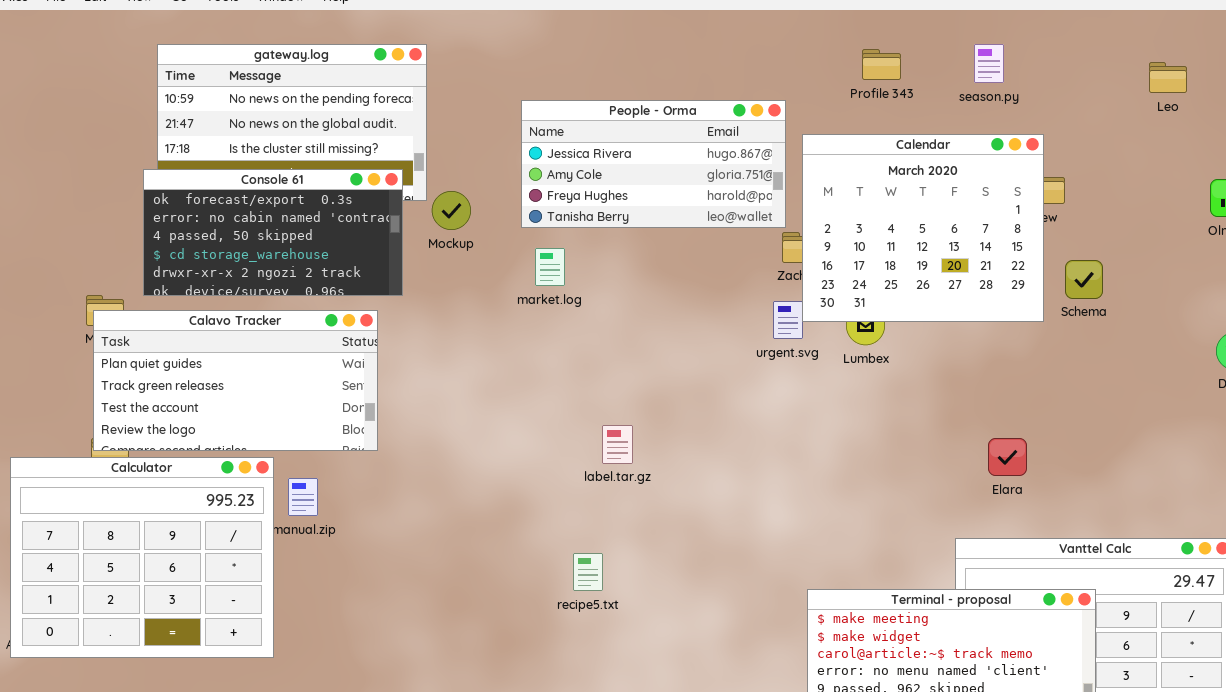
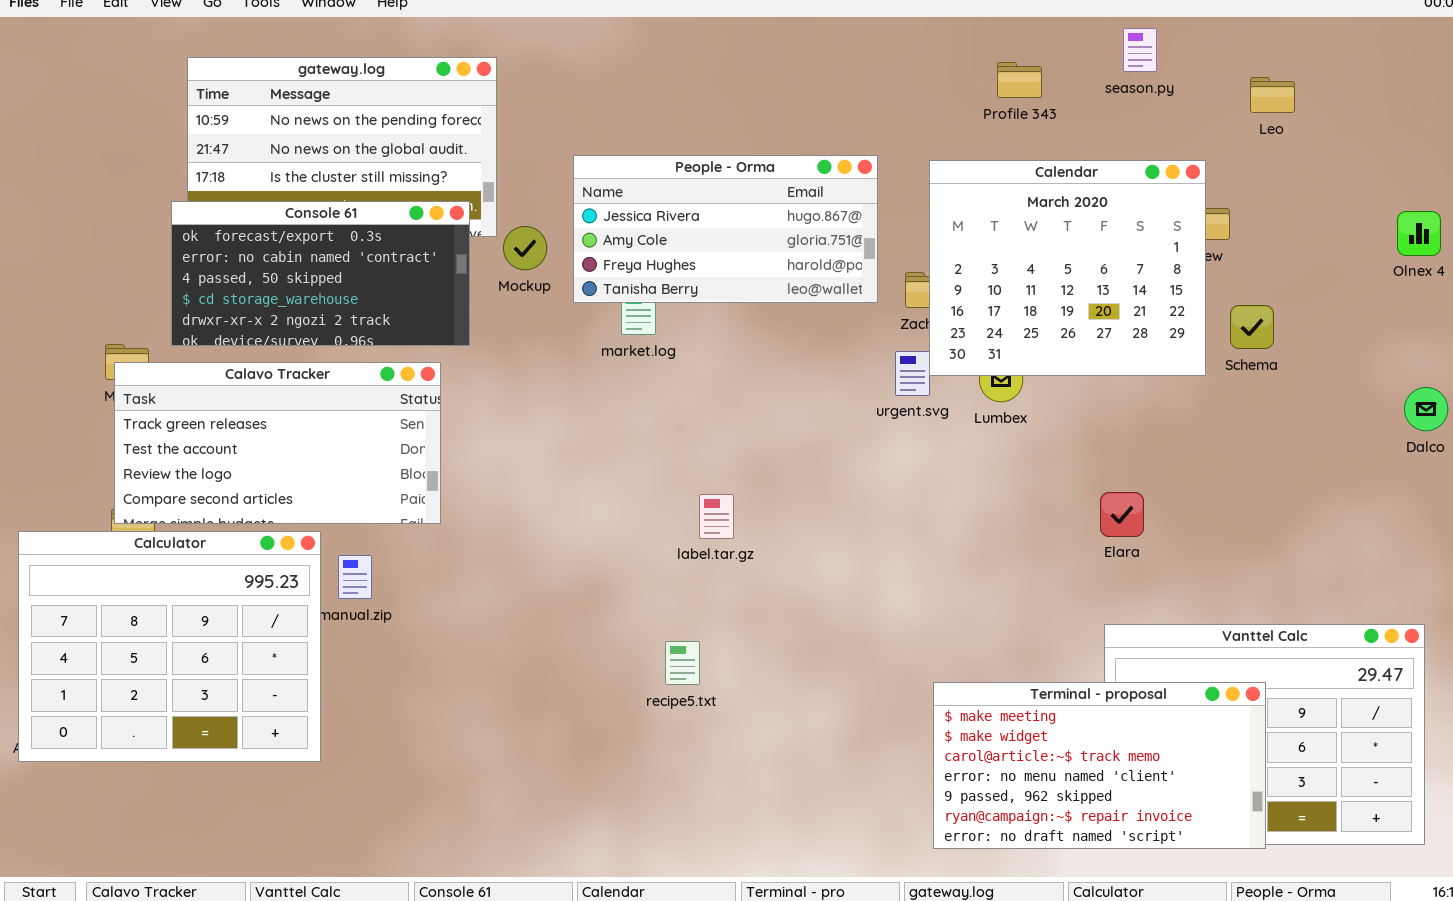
season.py: [974,44,1004,83] -> [1123,28,1157,72], moved
Leo: [1149,62,1187,93] -> [1250,77,1295,113], moved
People - Orma: [521,100,786,228] -> [573,155,878,303], moved
Calavo Tracker: [93,310,378,451] -> [114,362,441,524], scrolled down 1 row
Elara: [988,438,1027,476] -> [1100,492,1144,537], moved

